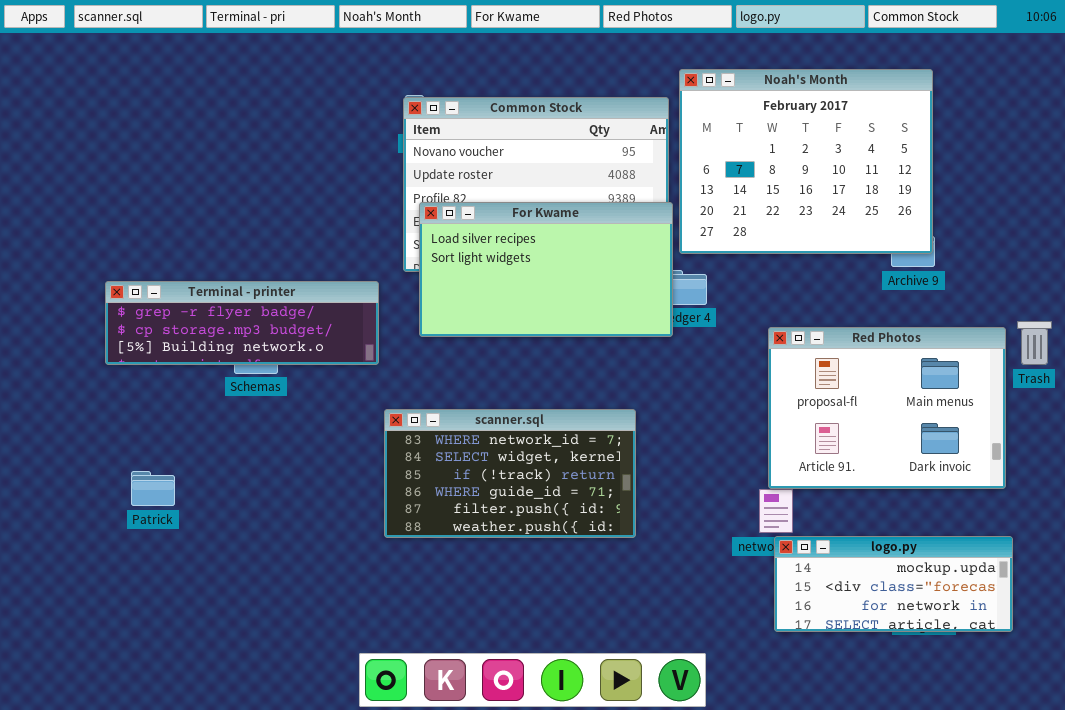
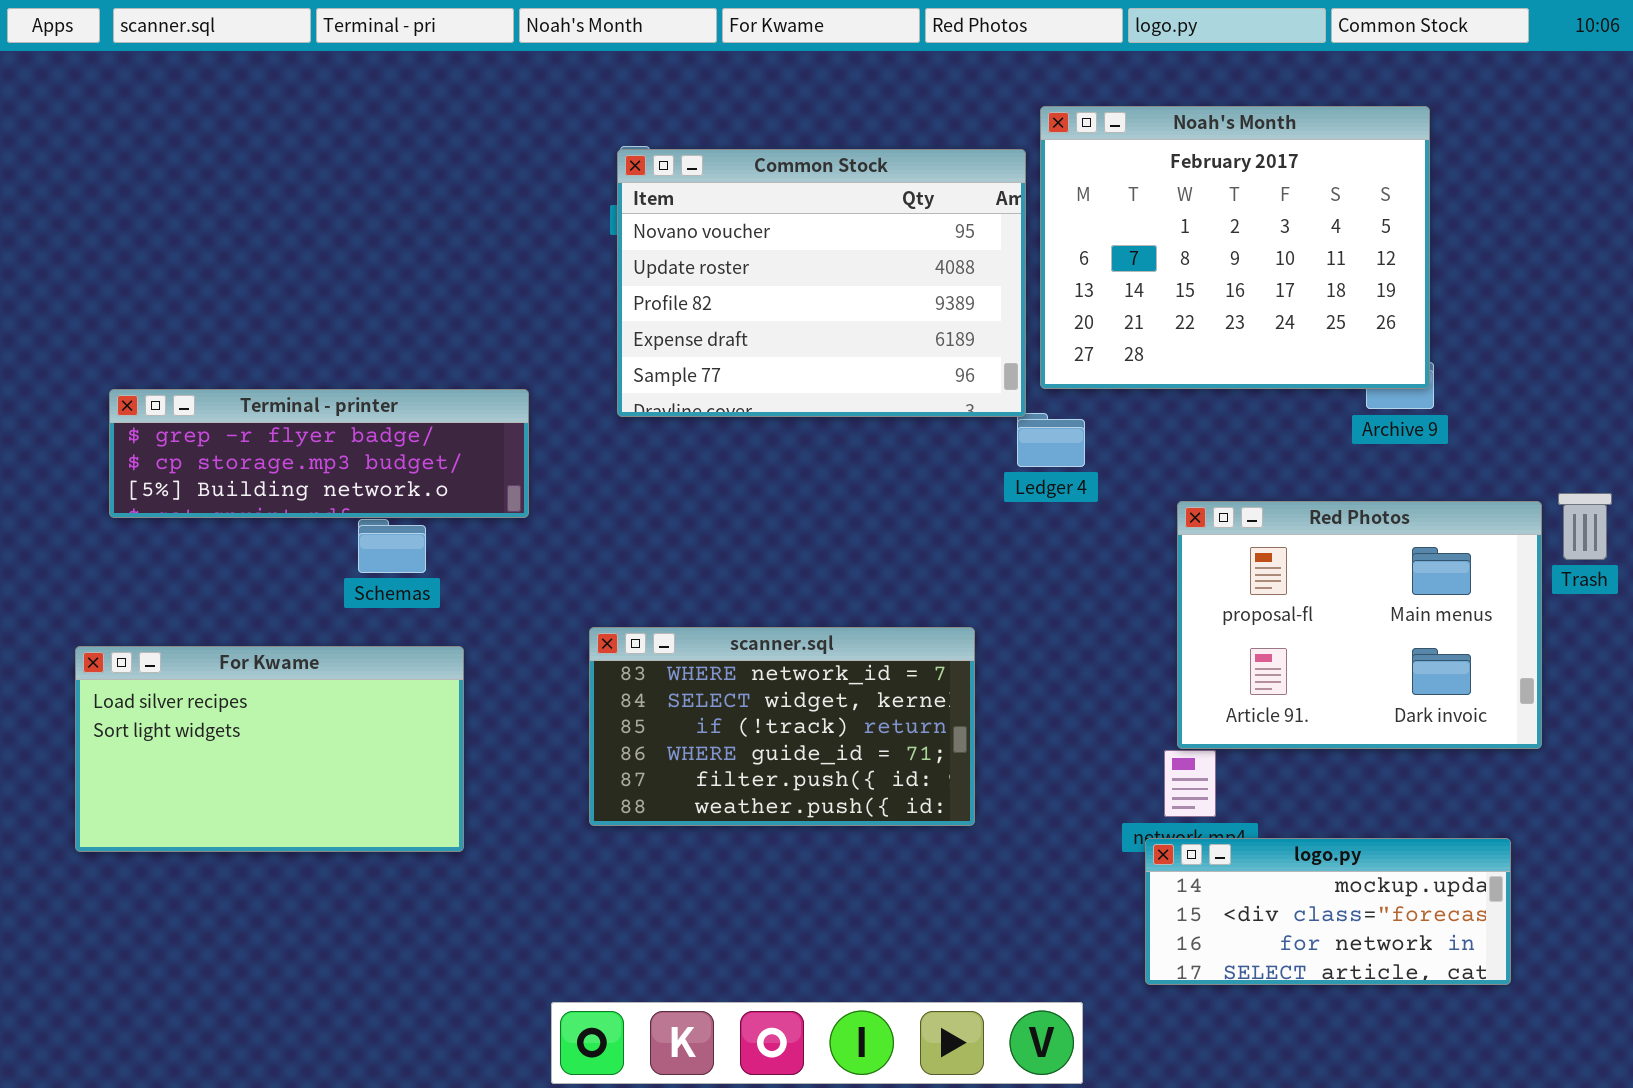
For Kwame: [419,202,673,337] -> [75,646,464,852], moved
Terminal - printer: [105,281,379,365] -> [109,389,529,518], moved
logo.py: [774,536,1013,632] -> [1145,838,1511,985], moved

